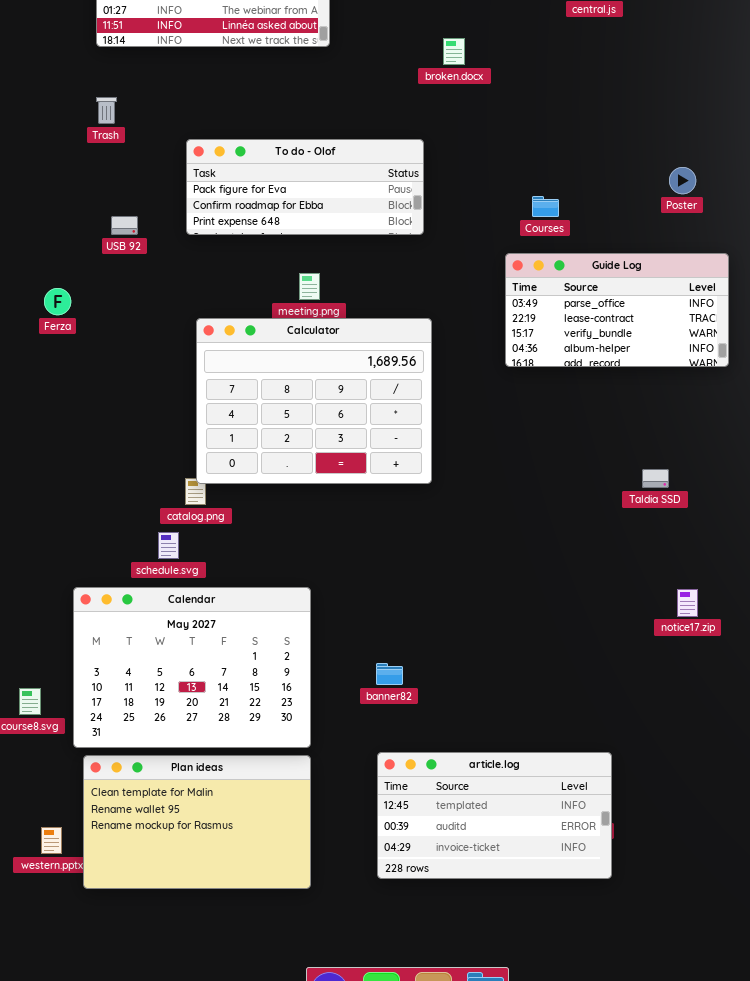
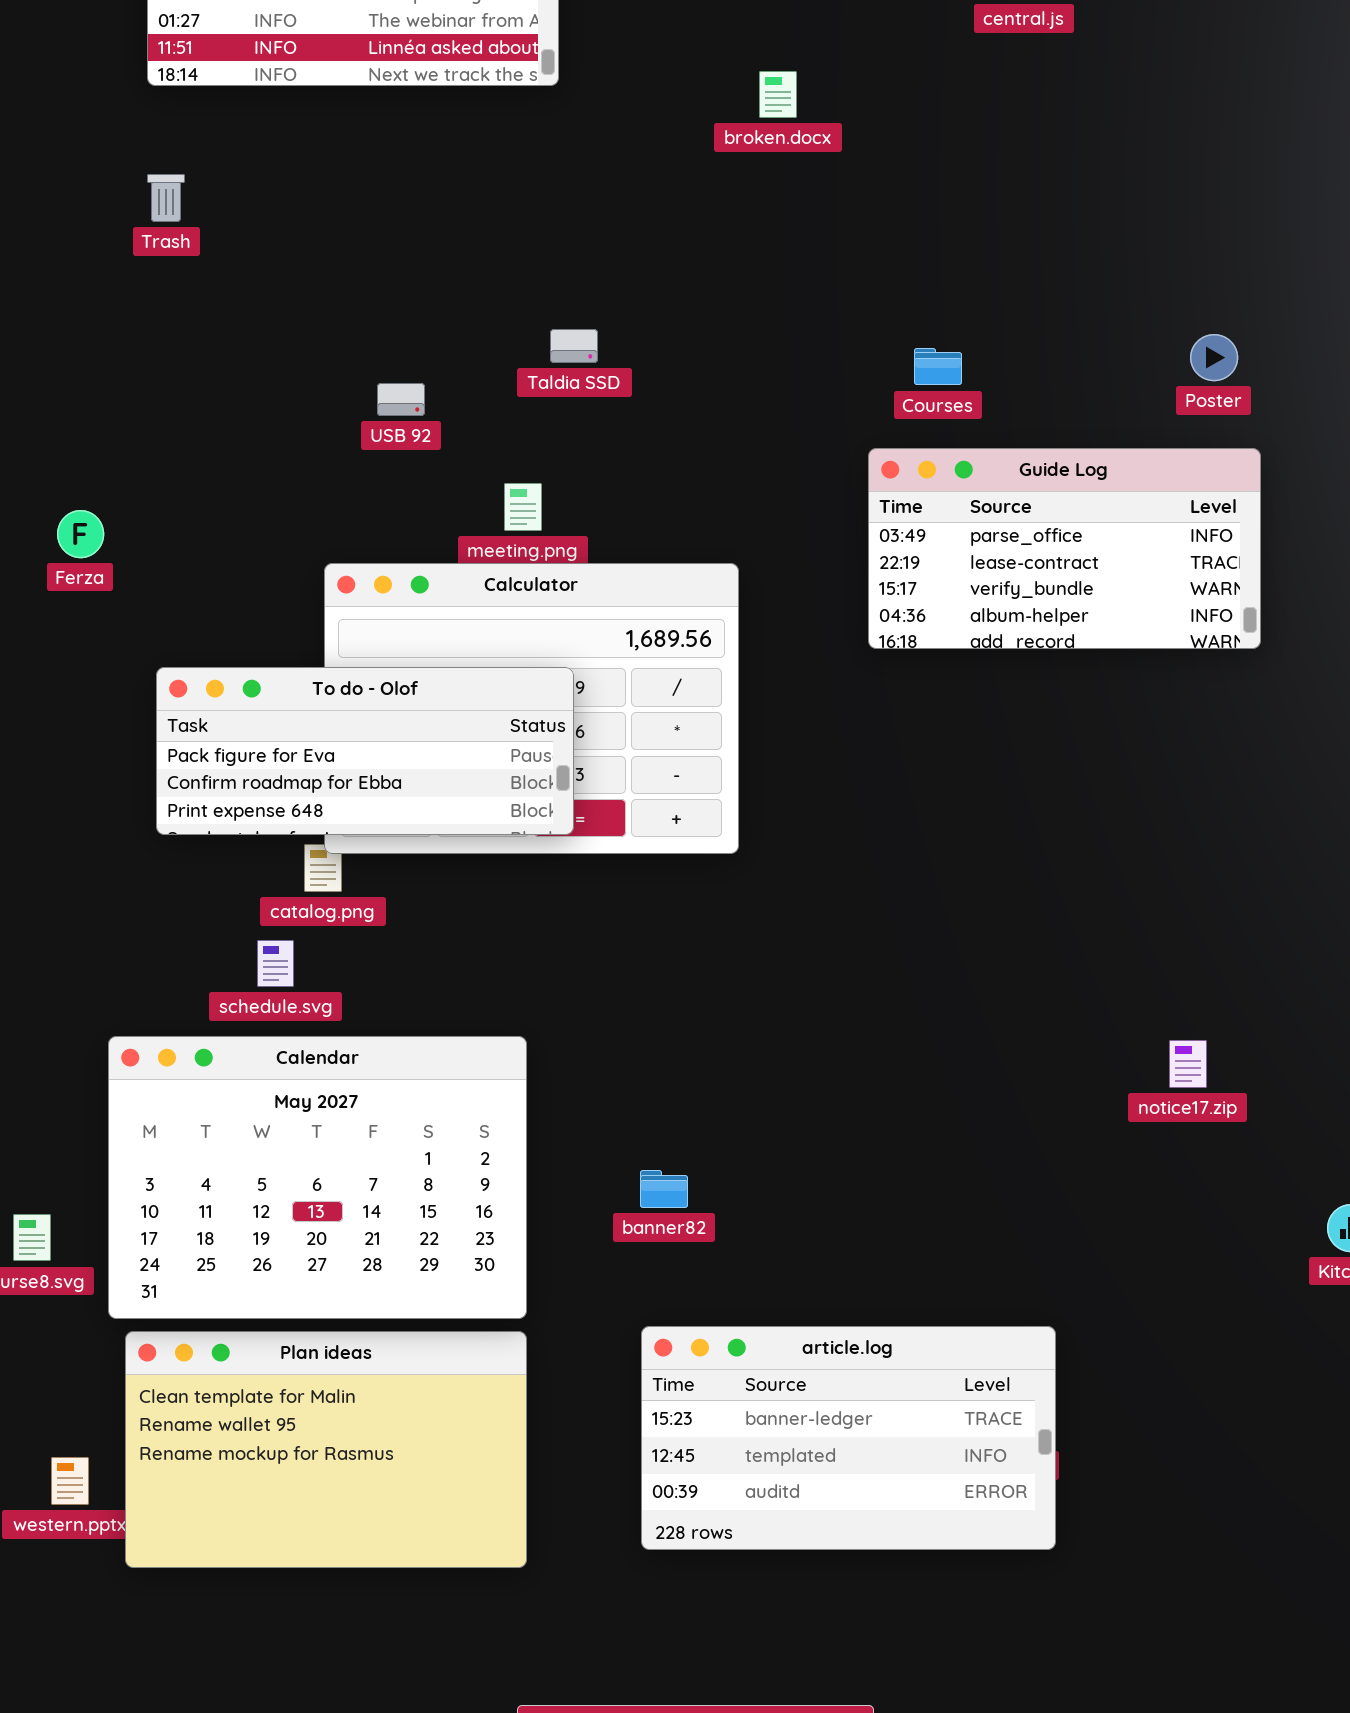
To do - Olof: [186,139,424,235] -> [156,667,574,835], moved
Poster: [669,167,696,194] -> [1190,334,1238,381], moved
USB 92: [111,216,138,235] -> [377,383,425,416], moved
Taldia SSD: [642,469,669,488] -> [550,329,598,363], moved
article.log: [377,752,612,879] -> [641,1326,1056,1550], scrolled up 1 row

